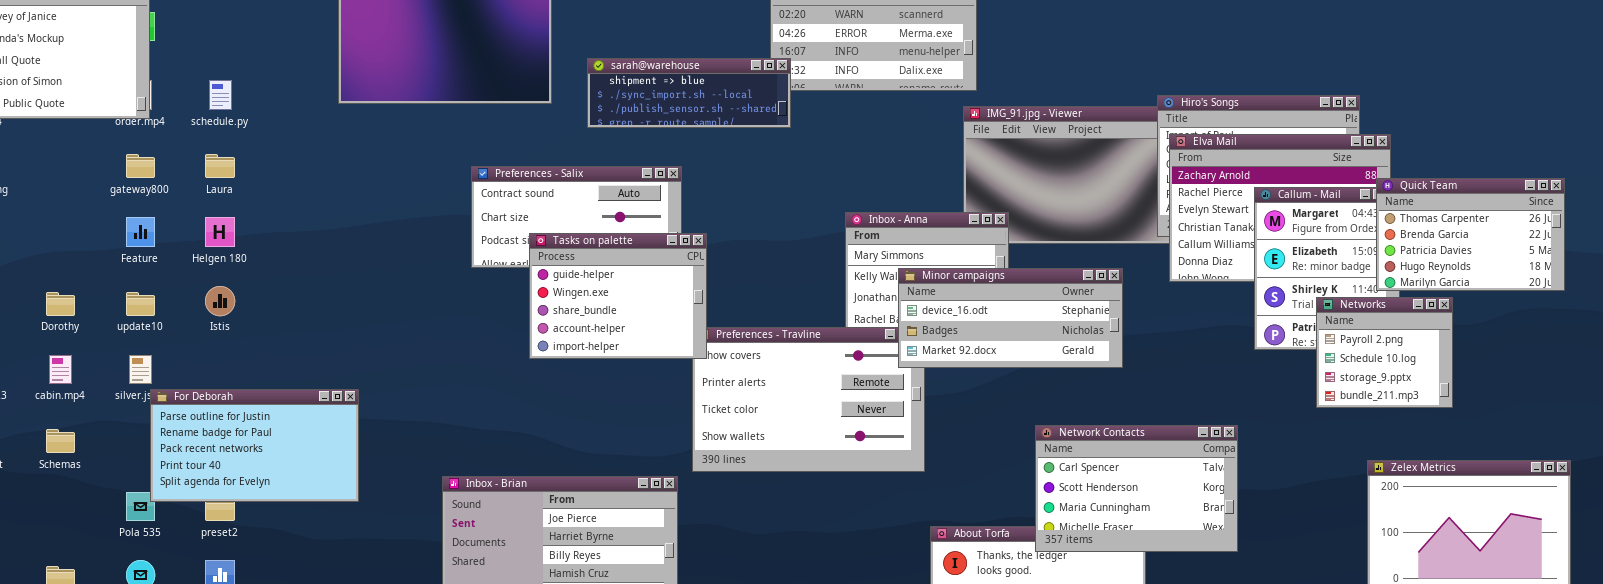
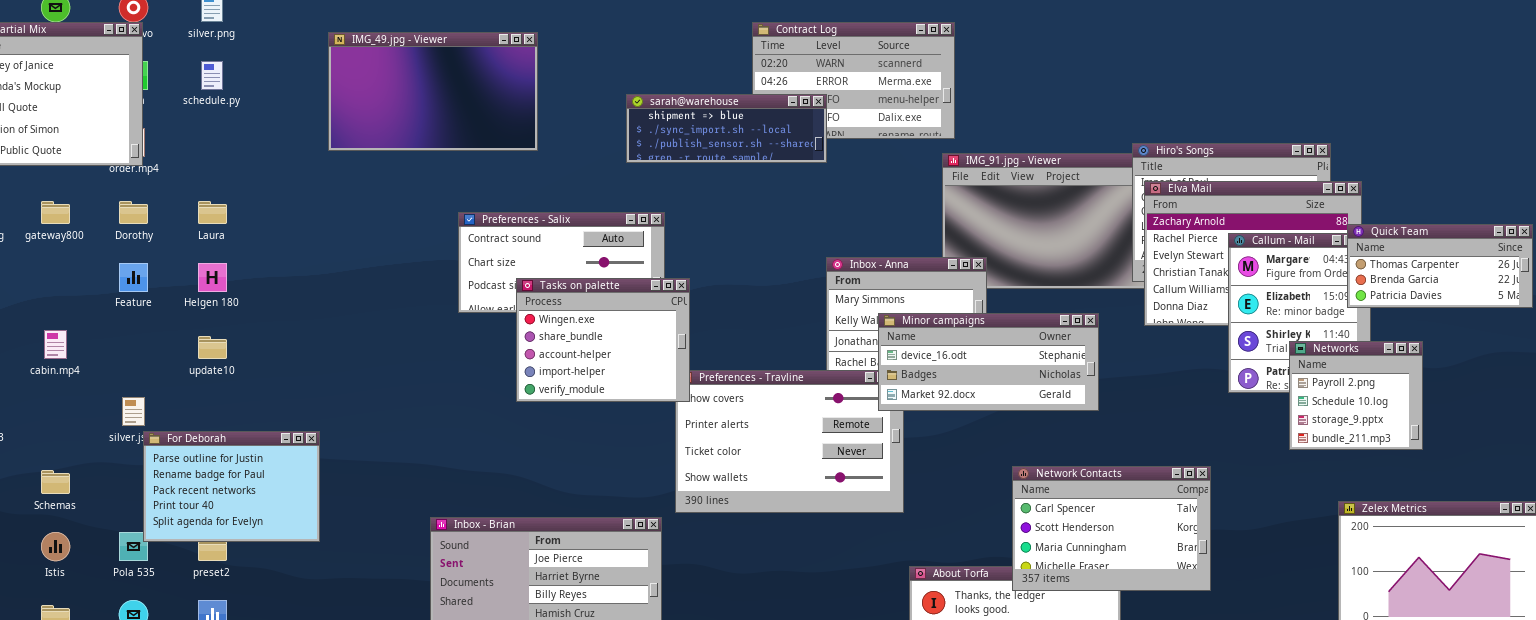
sarah@warehouse: [587,58,791,128] -> [626,94,827,163], moved
schedule.py: [209,80,232,110] -> [201,61,223,90], moved
gateway800: [126,154,155,178] -> [41,201,70,224], moved
Quick Team: [1376,178,1565,291] -> [1347,224,1533,308], resized
Tasks on palette: [529,233,707,359] -> [516,278,690,402], scrolled down 1 row
Istis: [205,286,235,316] -> [41,532,70,561], moved
Dorothy: [46,292,75,316] -> [119,201,148,224], moved
update10: [126,292,155,316] -> [198,336,227,359], moved
cabin.mp4: [49,355,72,384] -> [44,330,67,359], moved
For Deborah: [150,389,359,502] -> [143,431,320,542], resized

